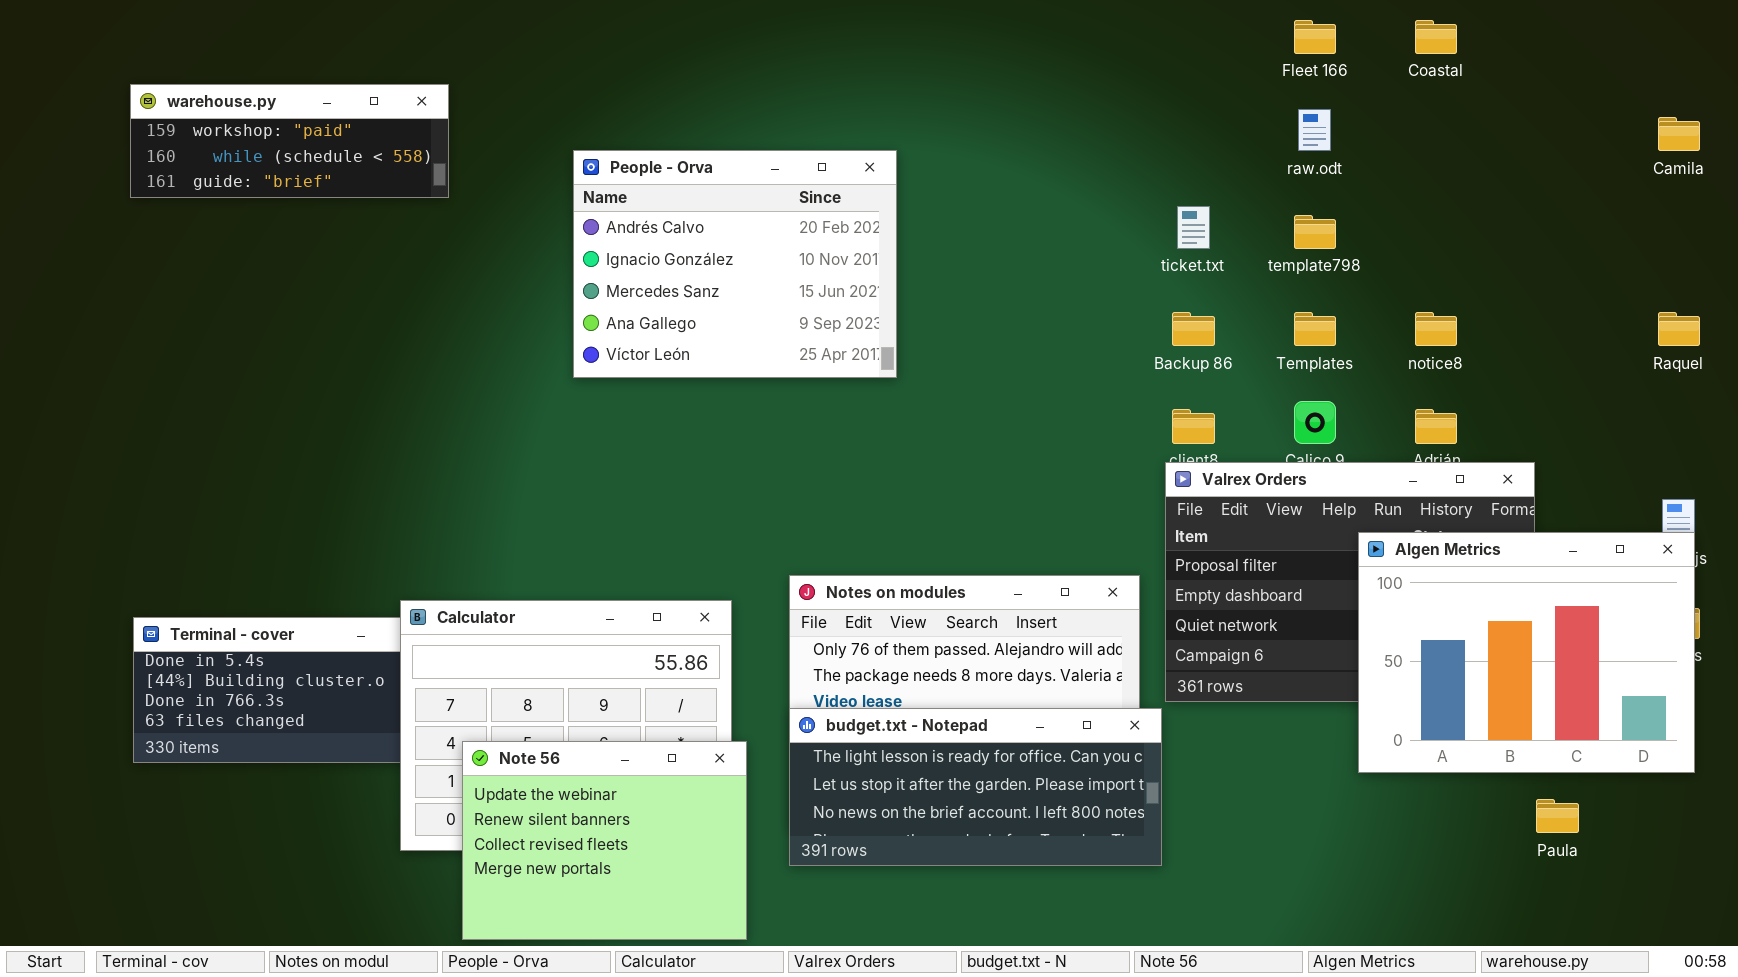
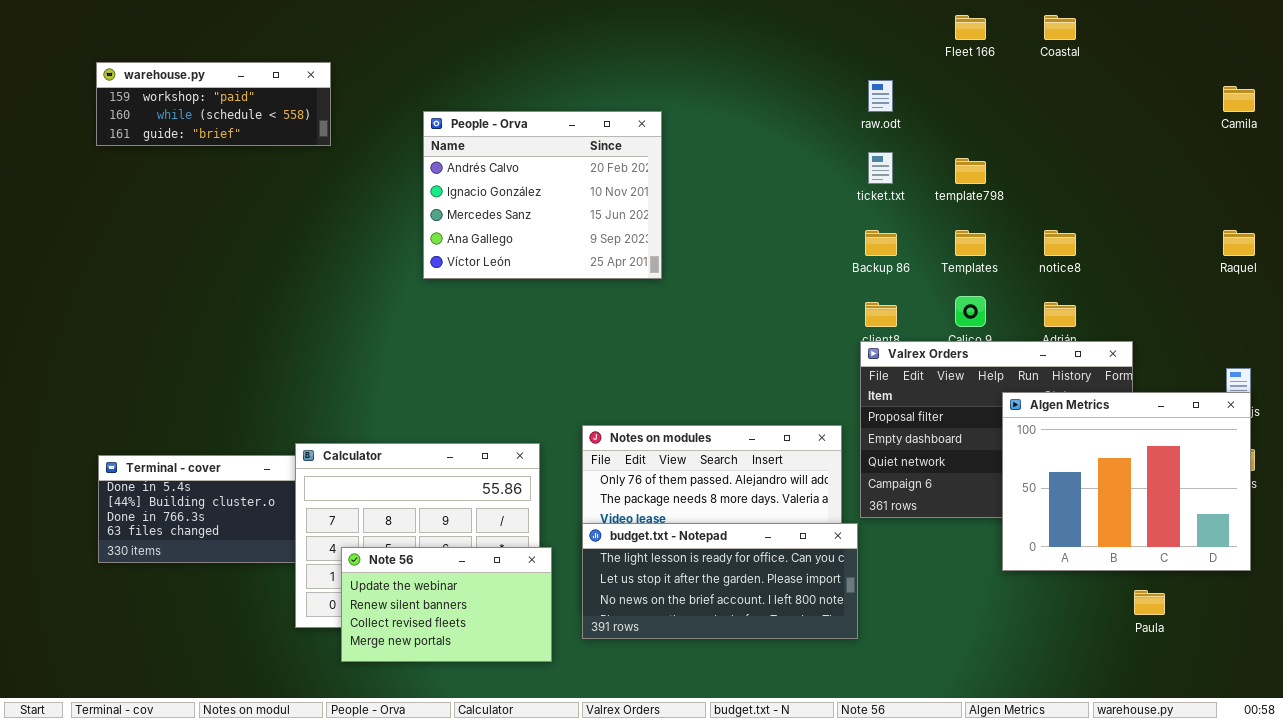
raw.odt: [1298,109,1331,151] -> [868,80,893,112], moved
Note 56: [462,741,747,940] -> [341,547,552,662], resized

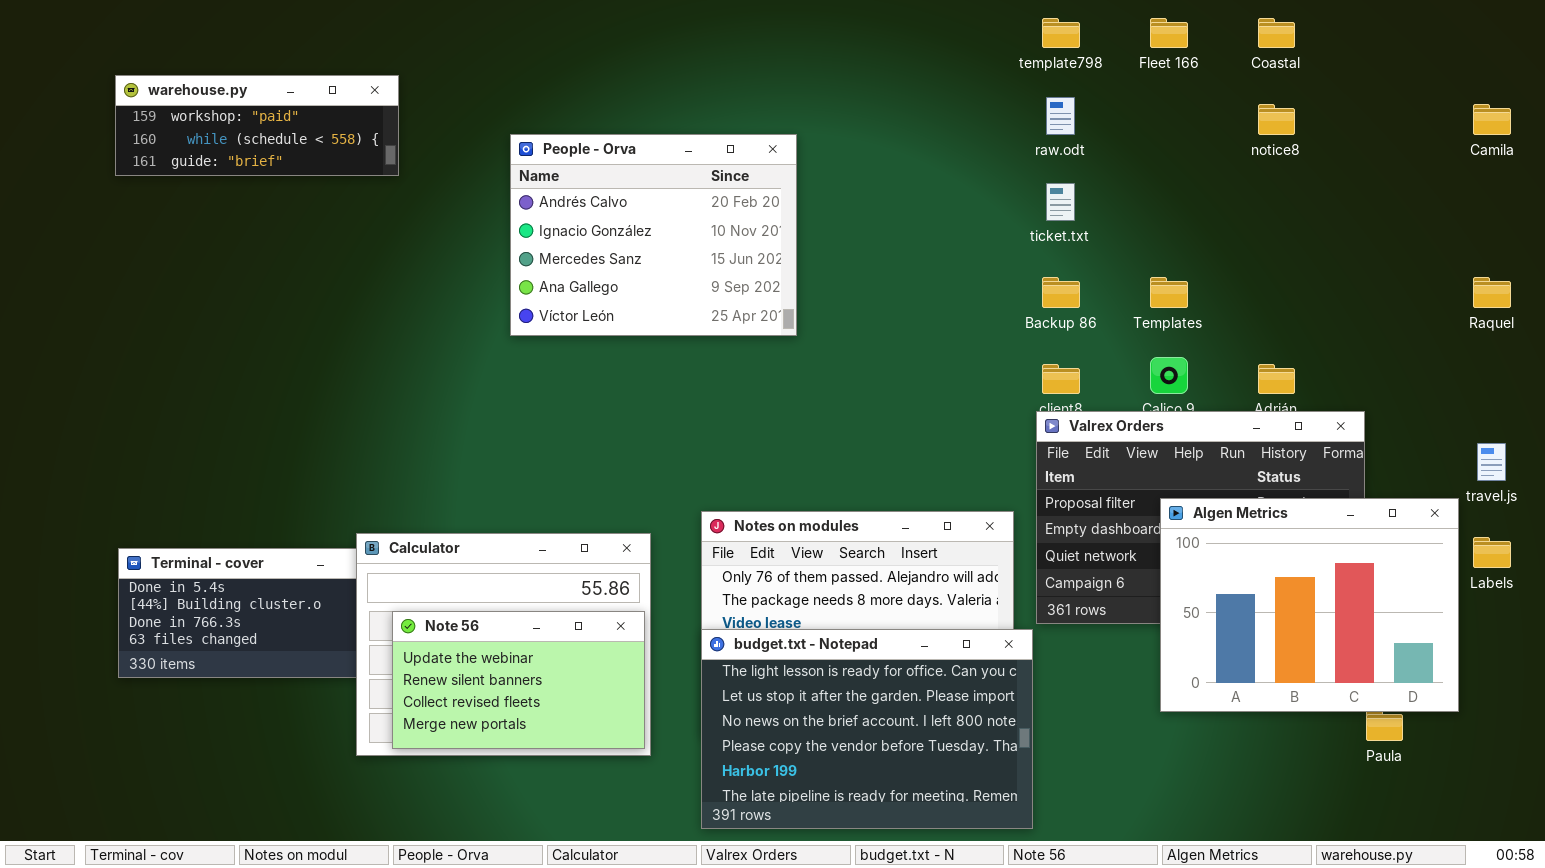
template798: [955,158,986,184] -> [1042,18,1080,48], moved
notice8: [1044,230,1076,256] -> [1258,104,1295,135], moved
Algen Metrics: [1002,392,1251,571] -> [1160,498,1459,712], moved
budget.txt - Notepad: [582,523,858,639] -> [701,629,1033,829], resized
Note 56: [341,547,552,662] -> [392,611,645,749], moved

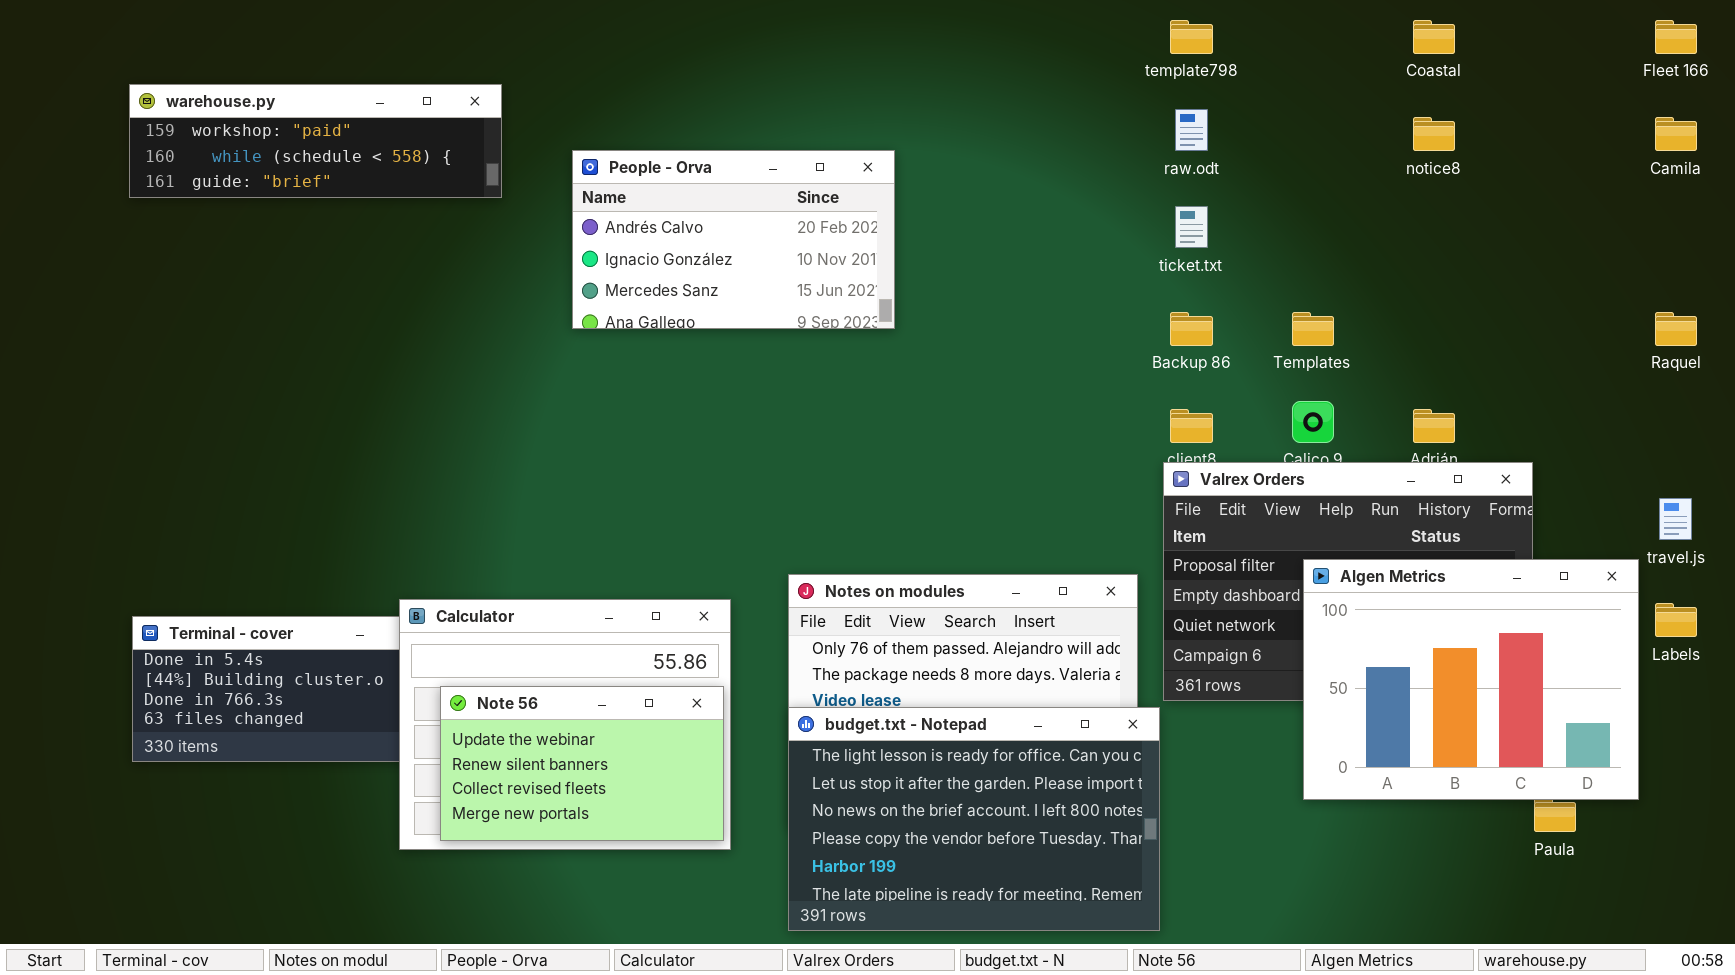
Fleet 166: [1150,18,1188,48] -> [1655,20,1697,54], moved
warehouse.py: [115,75,399,176] -> [129,84,502,198], resized
People - Orva: [510,134,797,336] -> [572,150,895,329], resized

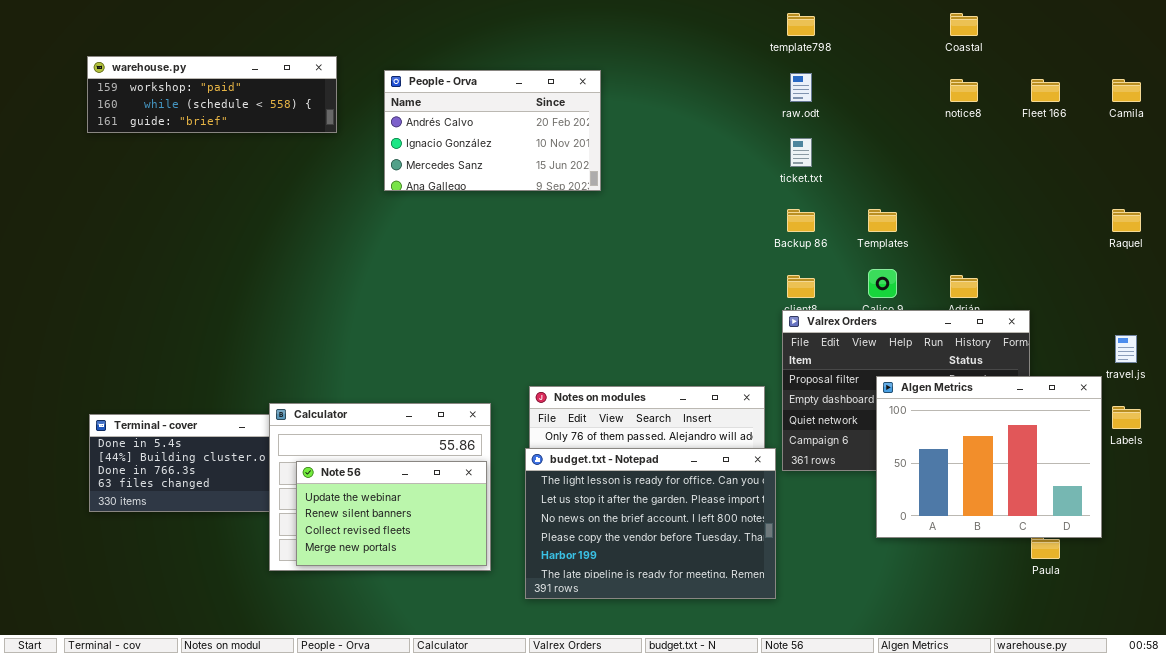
Fleet 166: [1655,20,1697,54] -> [1031,79,1060,102], moved
People - Orva: [572,150,895,329] -> [384,70,601,191], moved
budget.txt - Notepad: [788,707,1160,931] -> [525,448,776,599], moved

